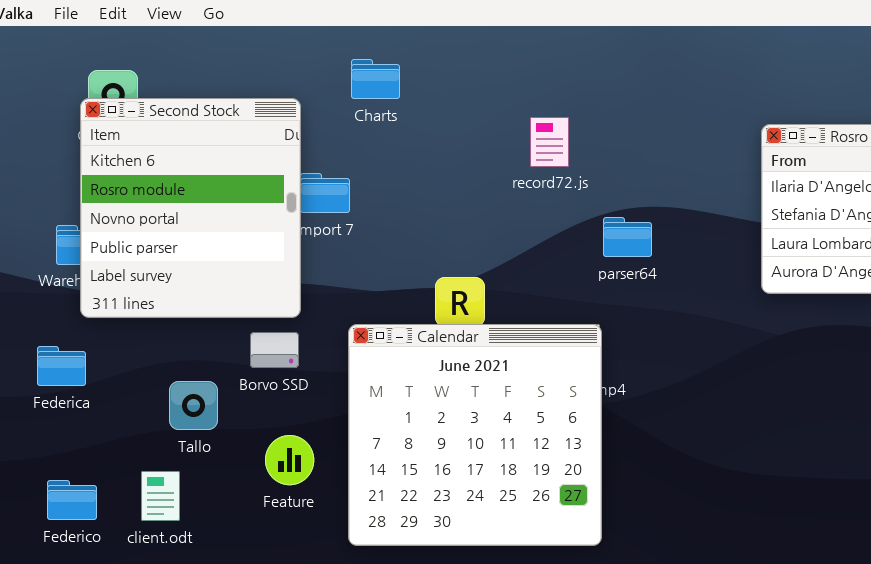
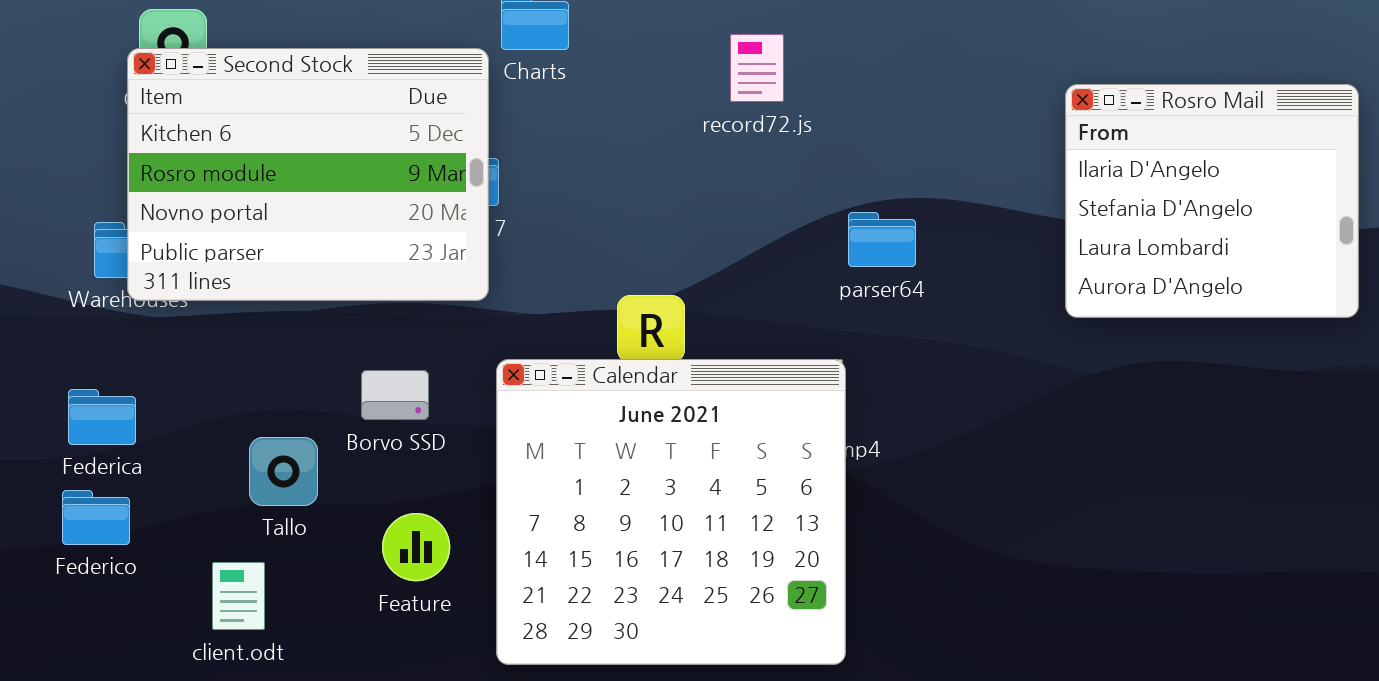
Second Stock: [80,98,301,318] -> [127,48,489,301], resized
record72.js: [530,117,569,167] -> [730,34,784,102], moved
Federico: [47,480,97,520] -> [62,490,130,545], moved

